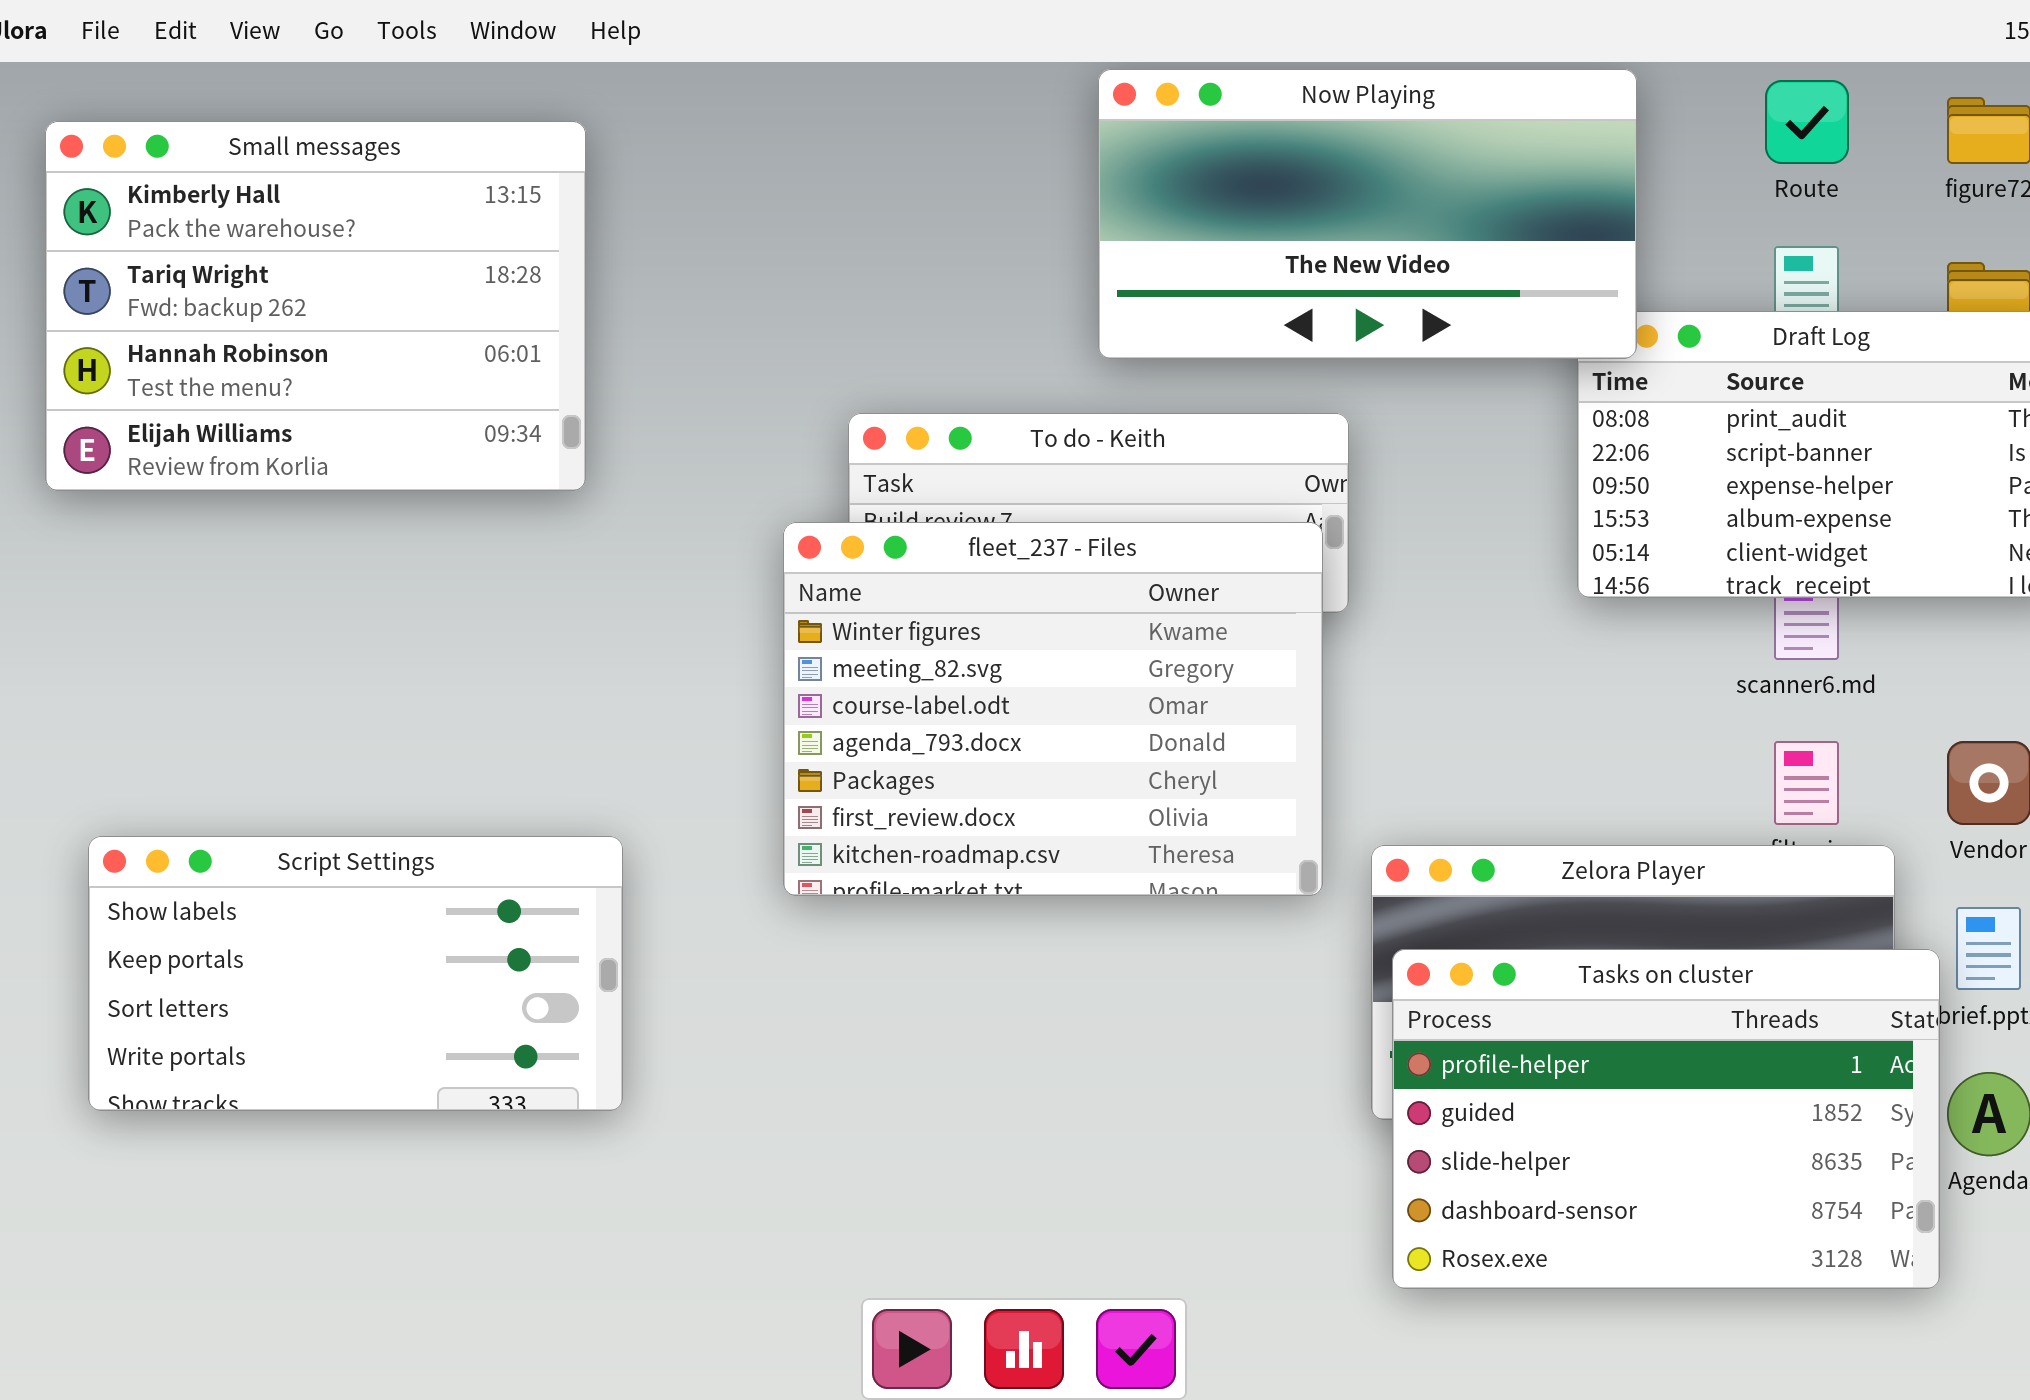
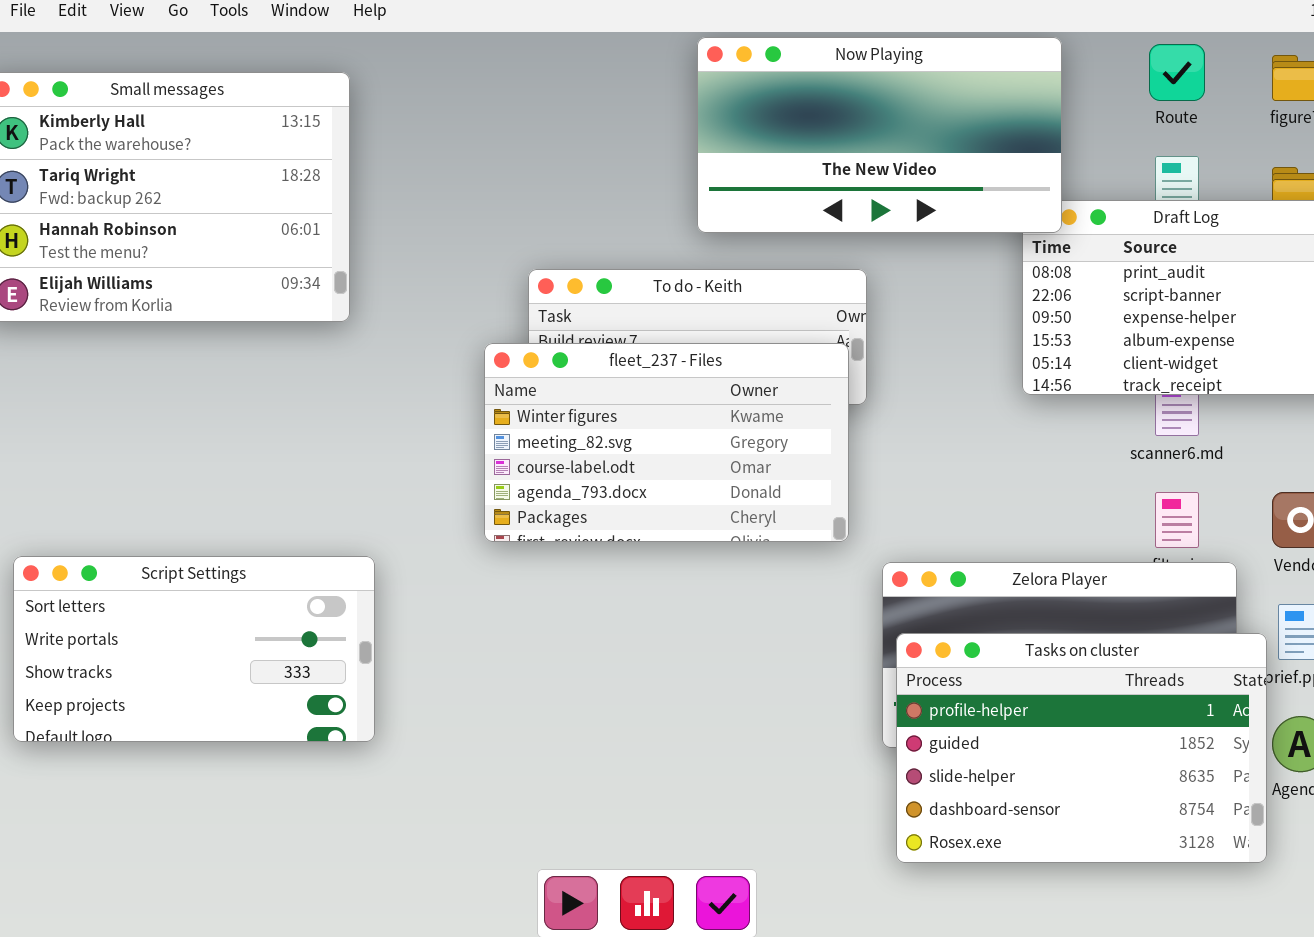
fleet_237 - Files: [783,522,1323,896] -> [484,343,849,542], resized
Script Settings: [88,836,623,1111] -> [13,556,375,742], scrolled down 2 rows

